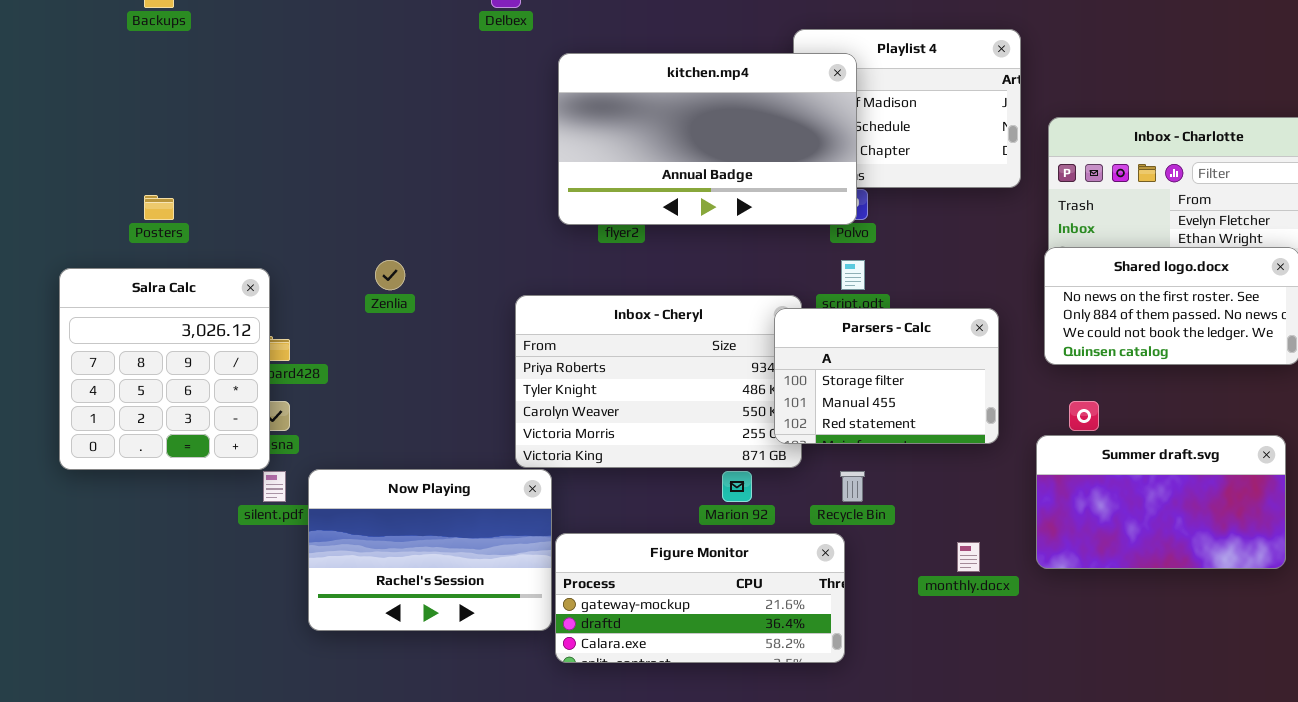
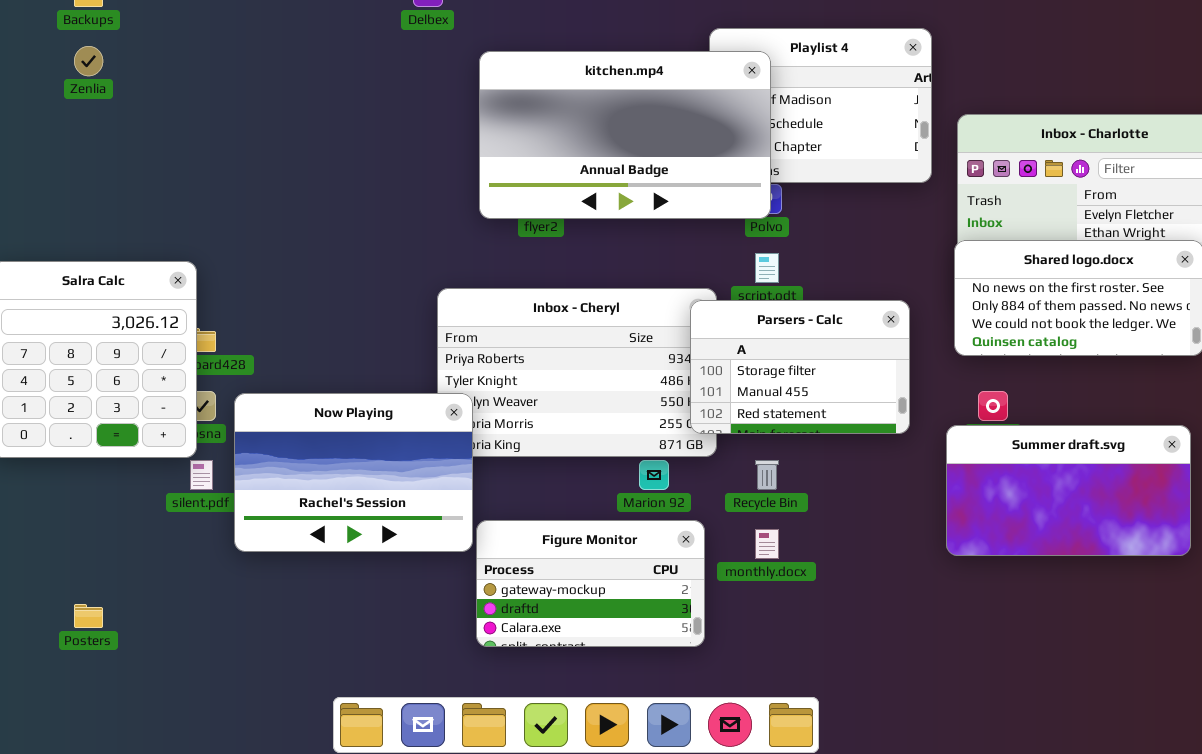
Posters: [144,195,174,220] -> [74,604,103,628], moved
Zenlia: [375,260,405,290] -> [74,46,103,76], moved
Now Playing: [308,469,552,631] -> [234,393,473,552], moved
Figure Monitor: [555,533,845,663] -> [476,520,705,647], resized
monthly.docx: [957,542,980,572] -> [755,529,779,559], moved

